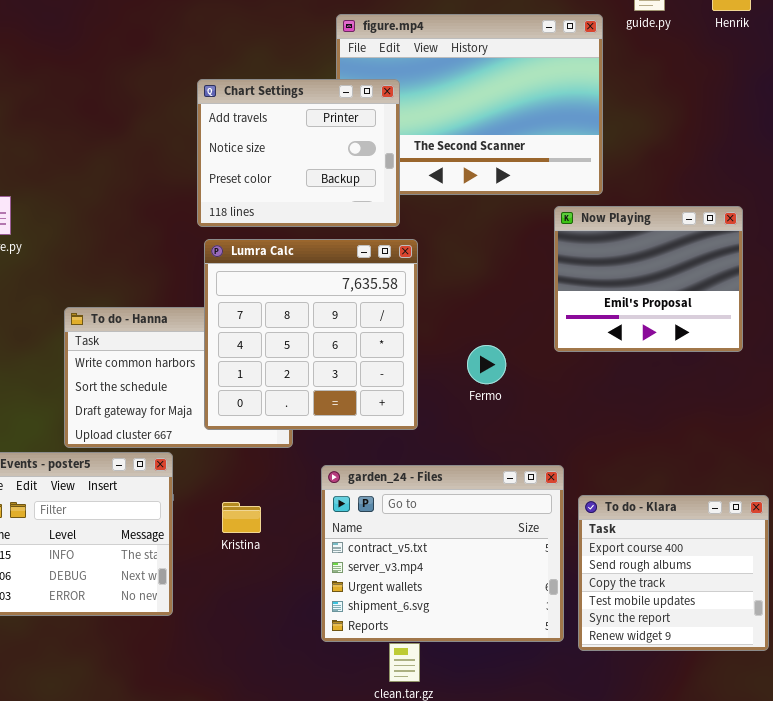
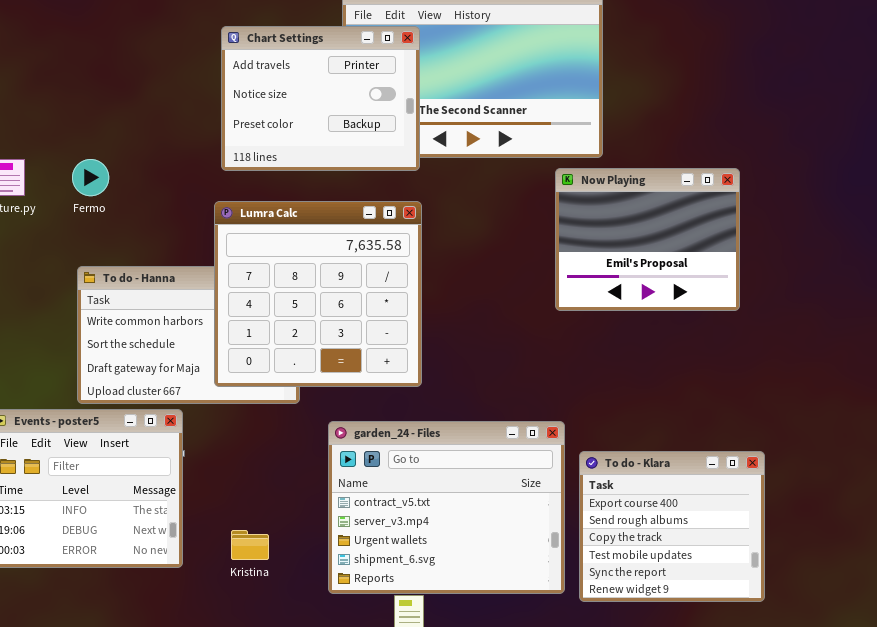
Chart Settings: [197,79,400,227] -> [221,26,420,171], moved
Fermo: [467,345,506,384] -> [72,159,109,196], moved
Kristina: [222,502,261,533] -> [231,530,269,560], moved

